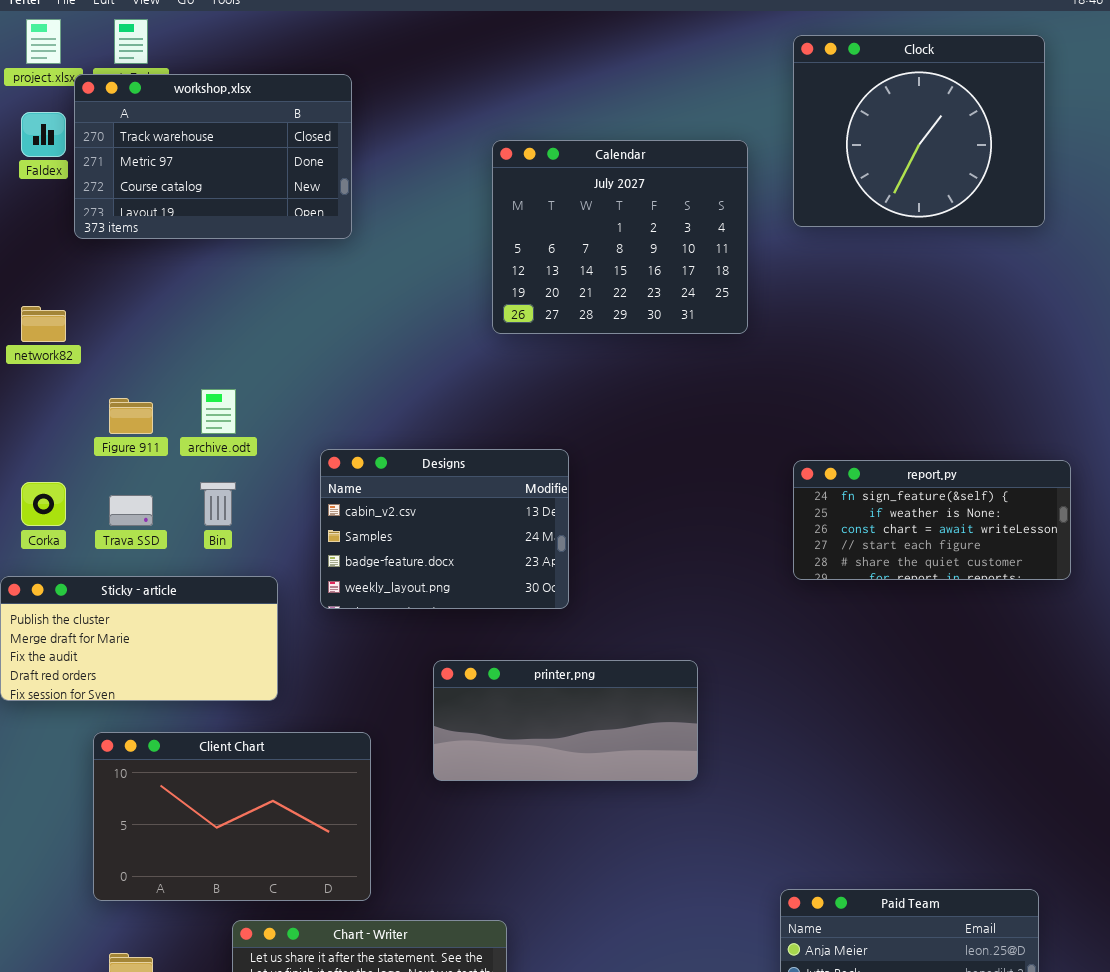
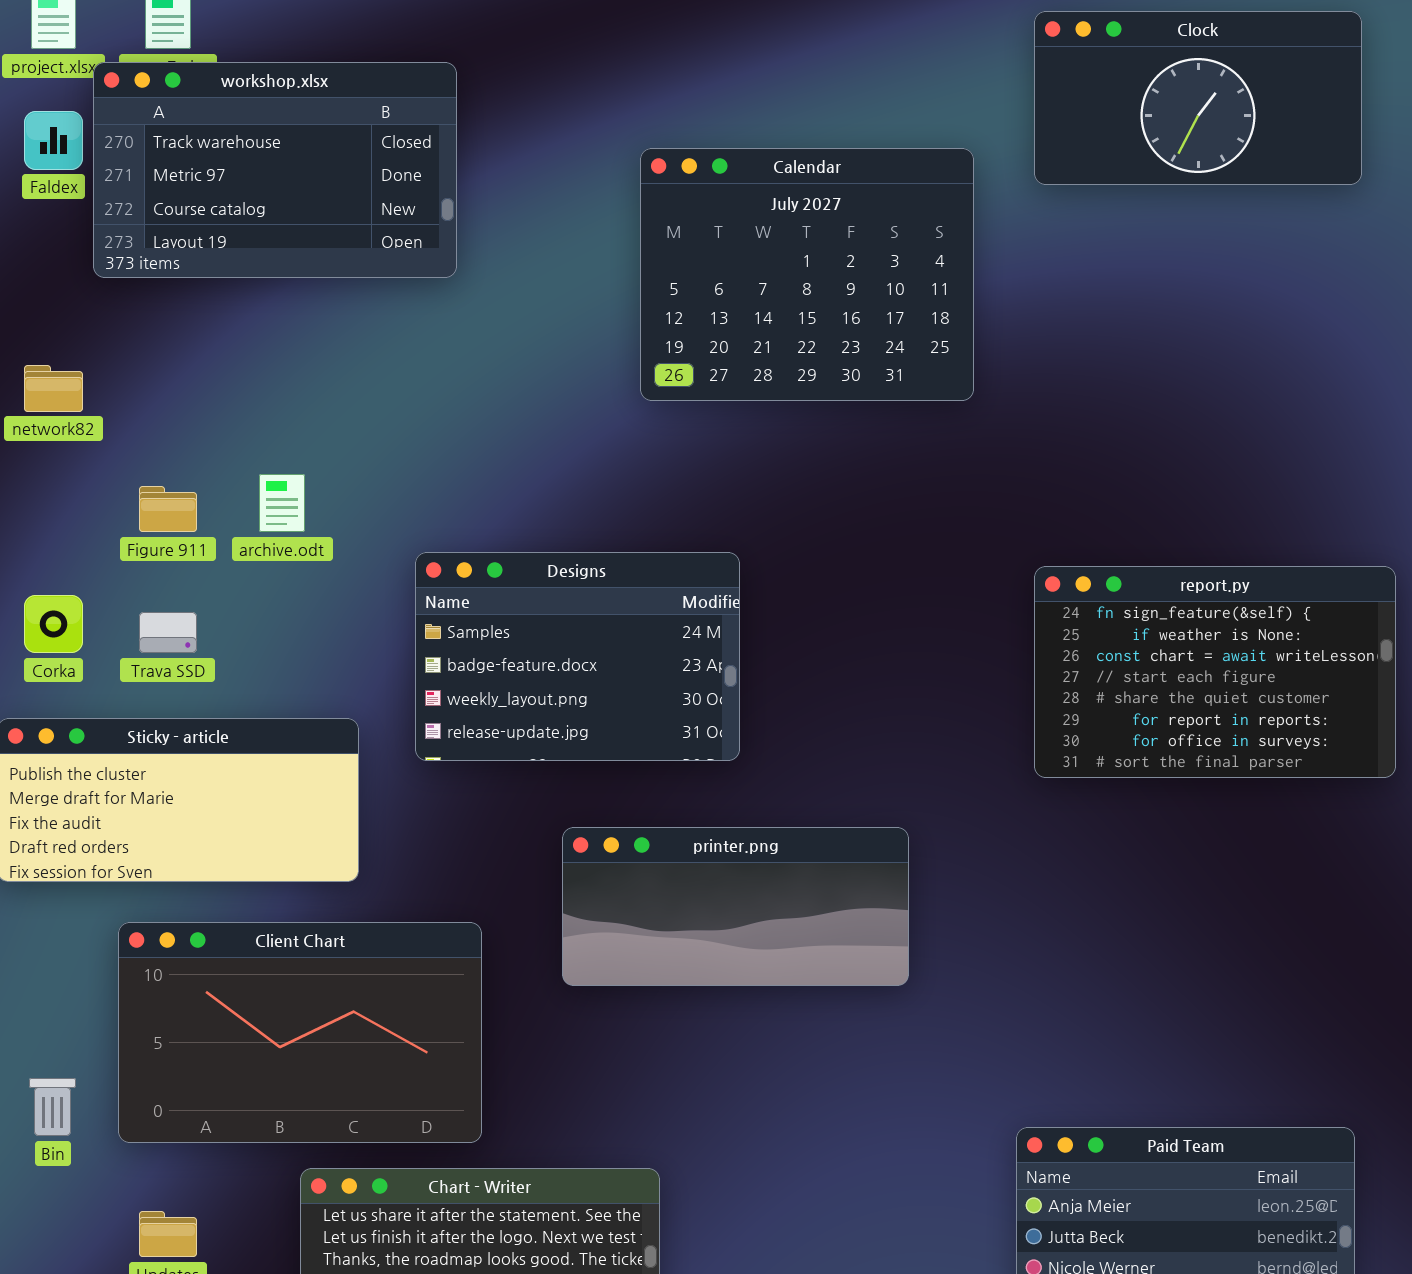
Clock: [793,35,1045,227] -> [1034,11,1362,185], resized
Designs: [320,449,569,609] -> [415,552,740,761], scrolled down 1 row
report.py: [793,460,1071,580] -> [1034,566,1396,778], resized
Bin: [200,482,236,526] -> [29,1078,76,1136], moved

